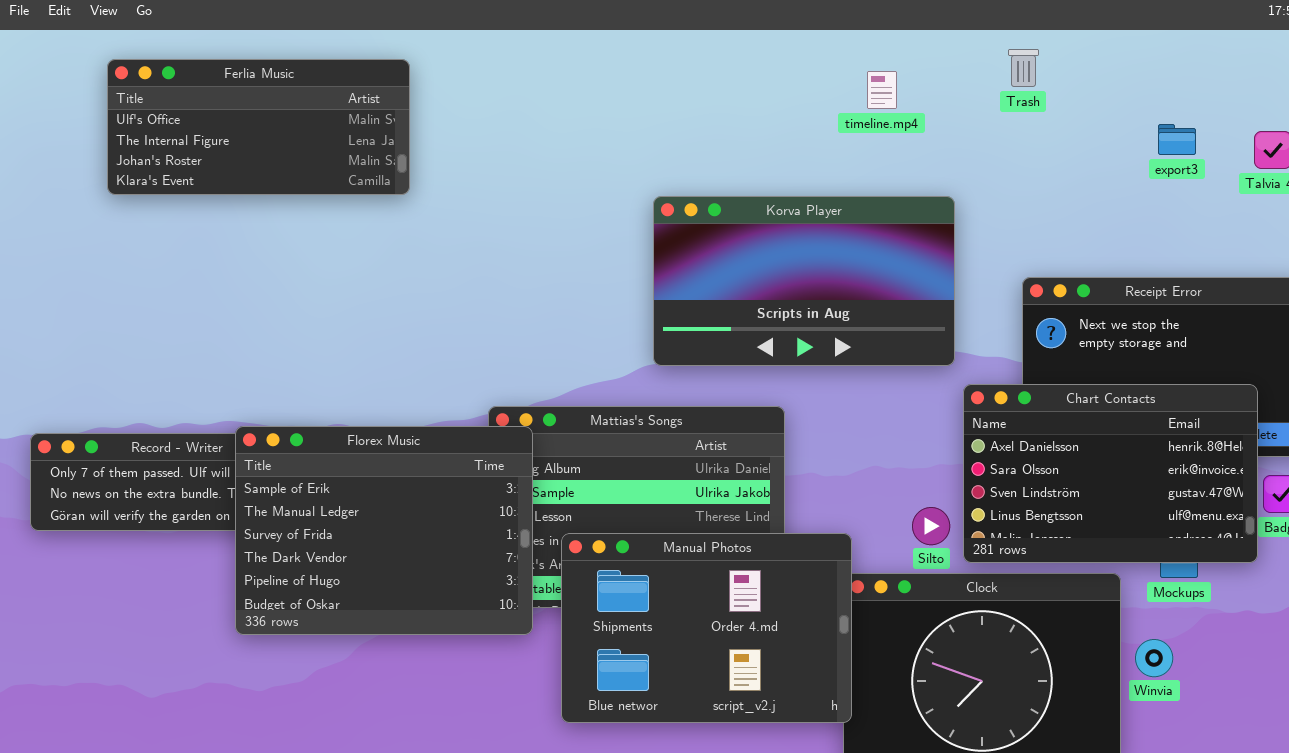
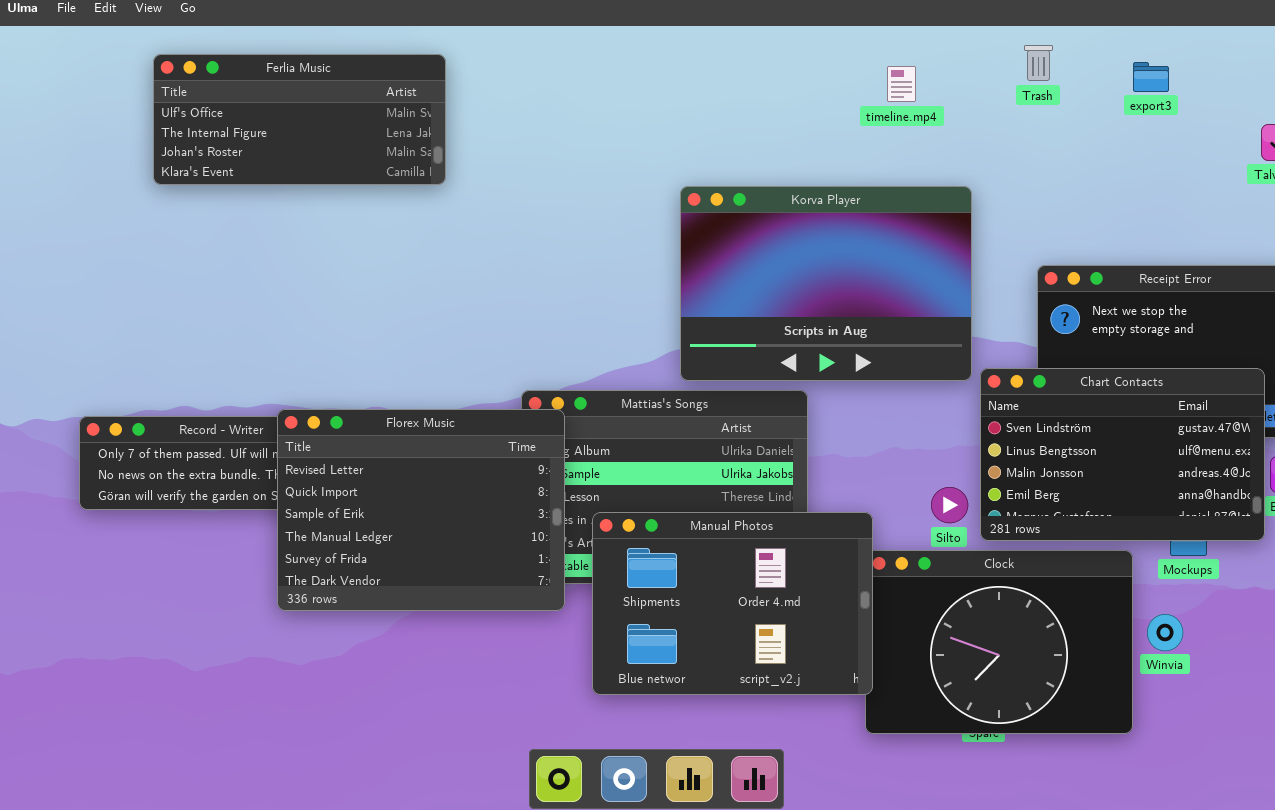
export3: [1158,124,1196,155] -> [1133,62,1169,92], moved
Korva Player: [653,196,955,366] -> [680,186,972,381], resized
Chart Contacts: [963,384,1258,563] -> [980,368,1265,541], scrolled down 2 rows
Florex Music: [235,426,533,635] -> [277,409,565,611], scrolled up 2 rows

